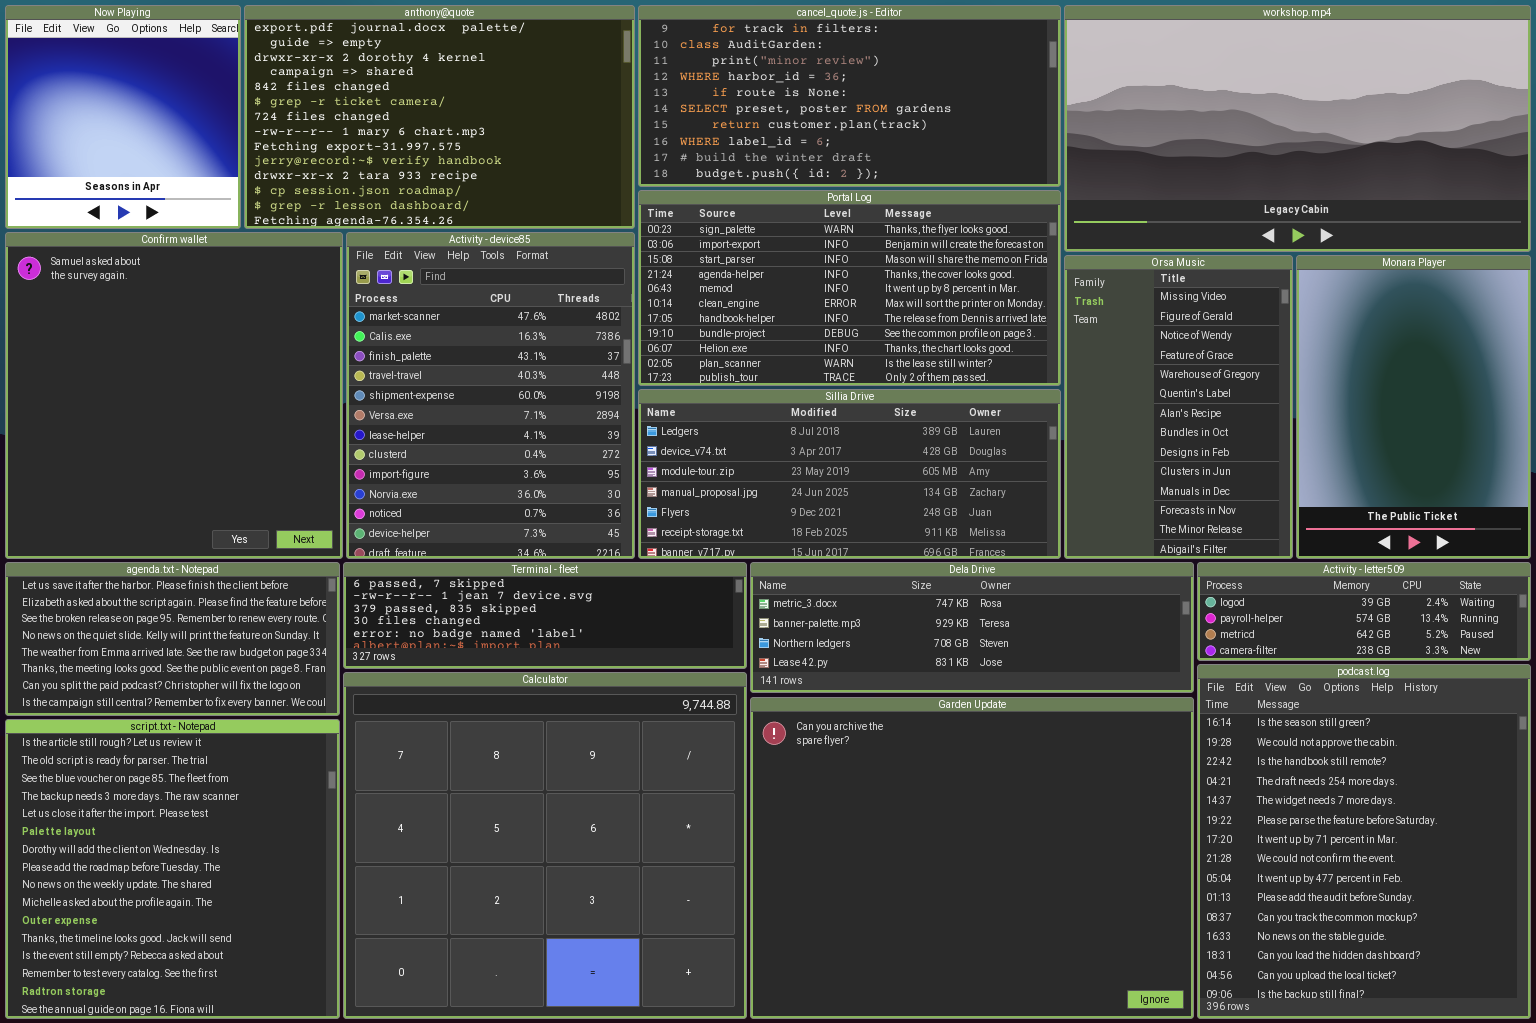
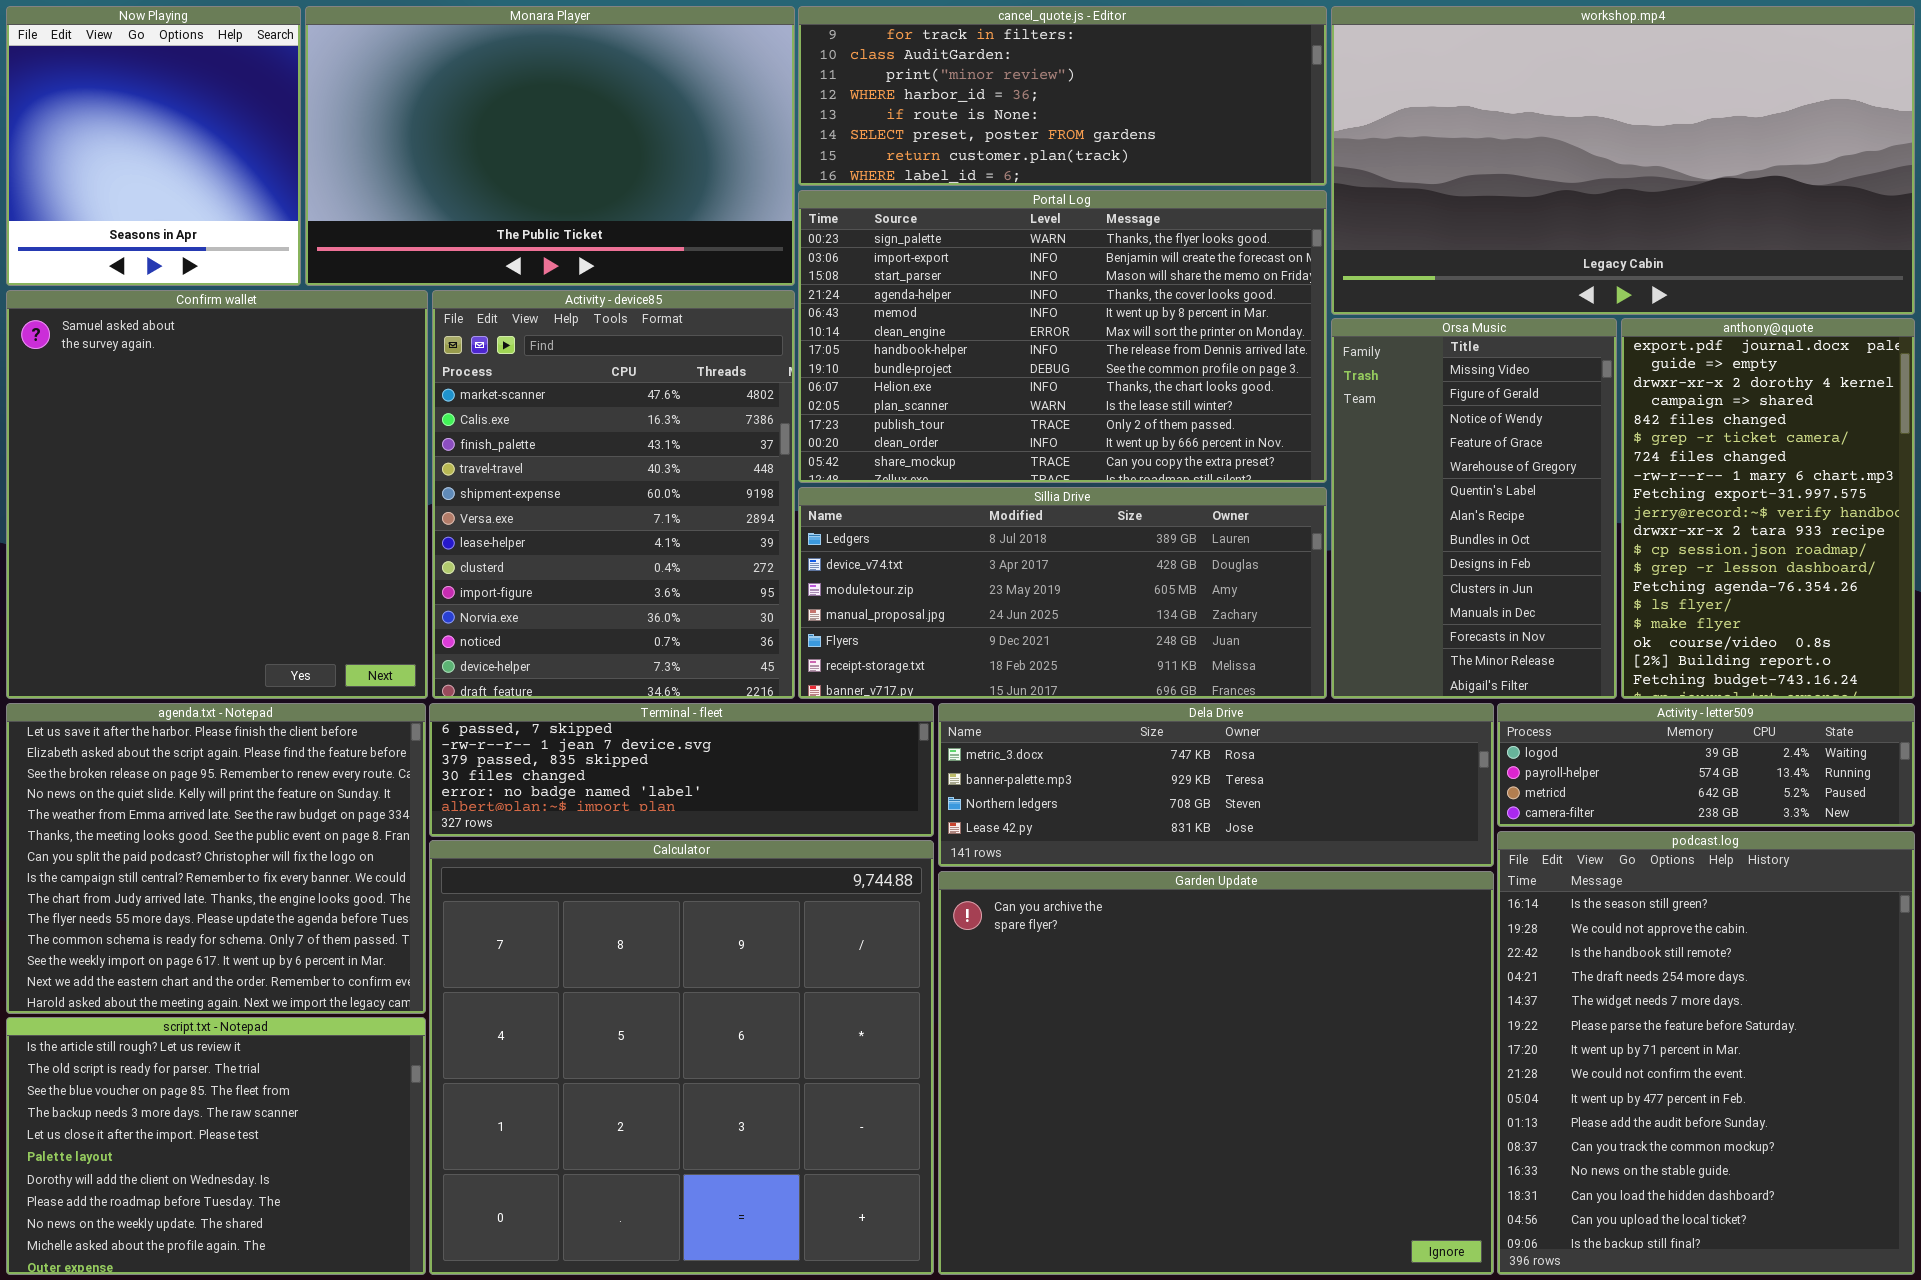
anthony@quote: [244,5,635,229] -> [1621,318,1915,699], moved, resized
cancel_quote.js - Editor: [638,5,1061,187] -> [798,6,1327,186], resized
Portal Log: [638,190,1061,386] -> [798,190,1327,483], resized
Monara Player: [1296,255,1531,559] -> [305,6,795,286], moved, resized
agenda.txt - Notepad: [5,562,340,716] -> [6,703,426,1014], resized
script.txt - Notepad: [5,719,340,1019] -> [6,1017,426,1275], resized

